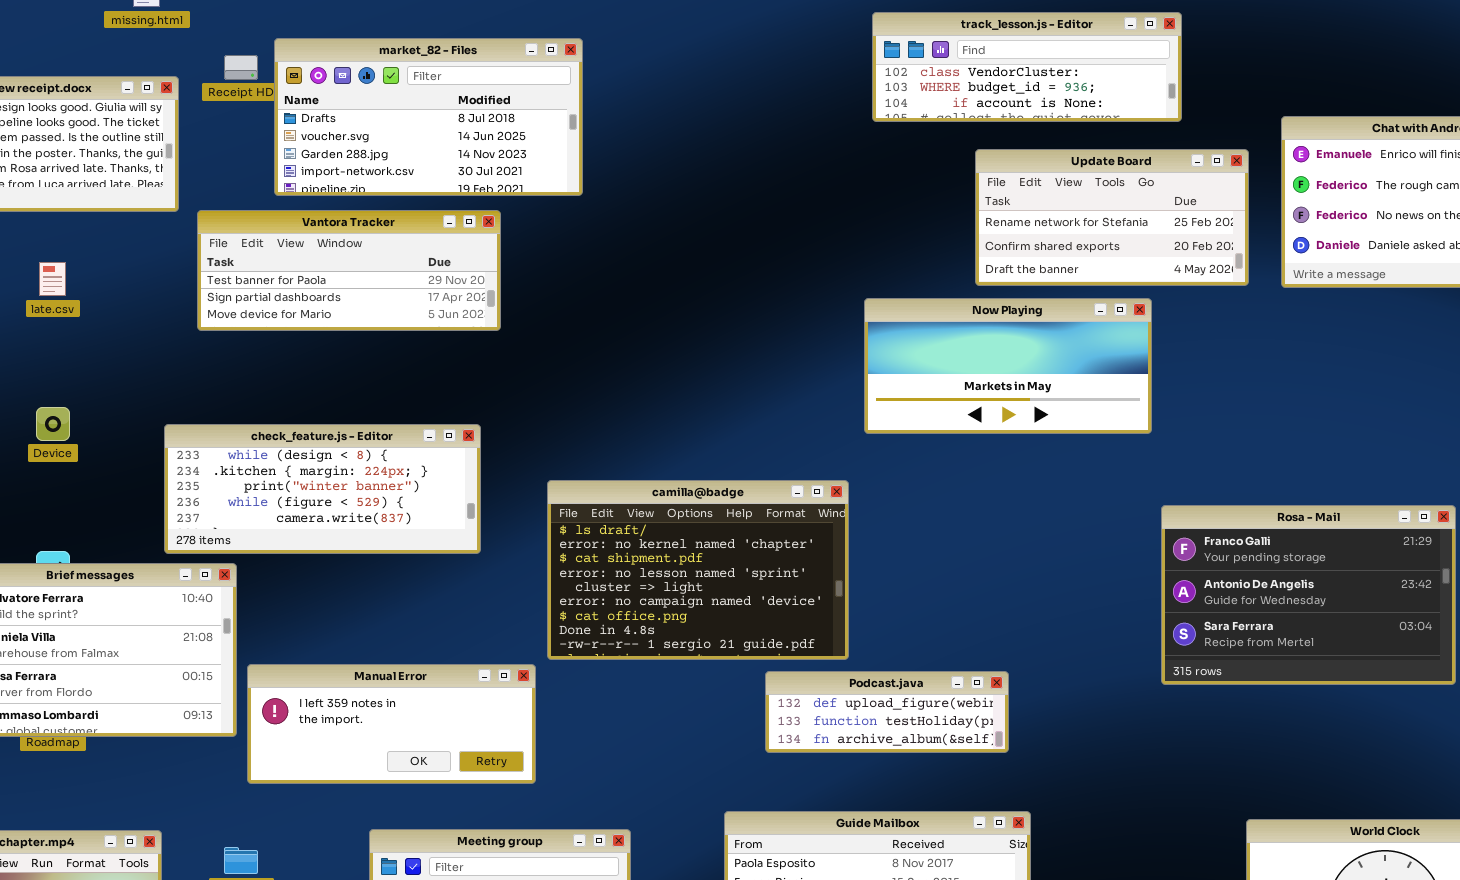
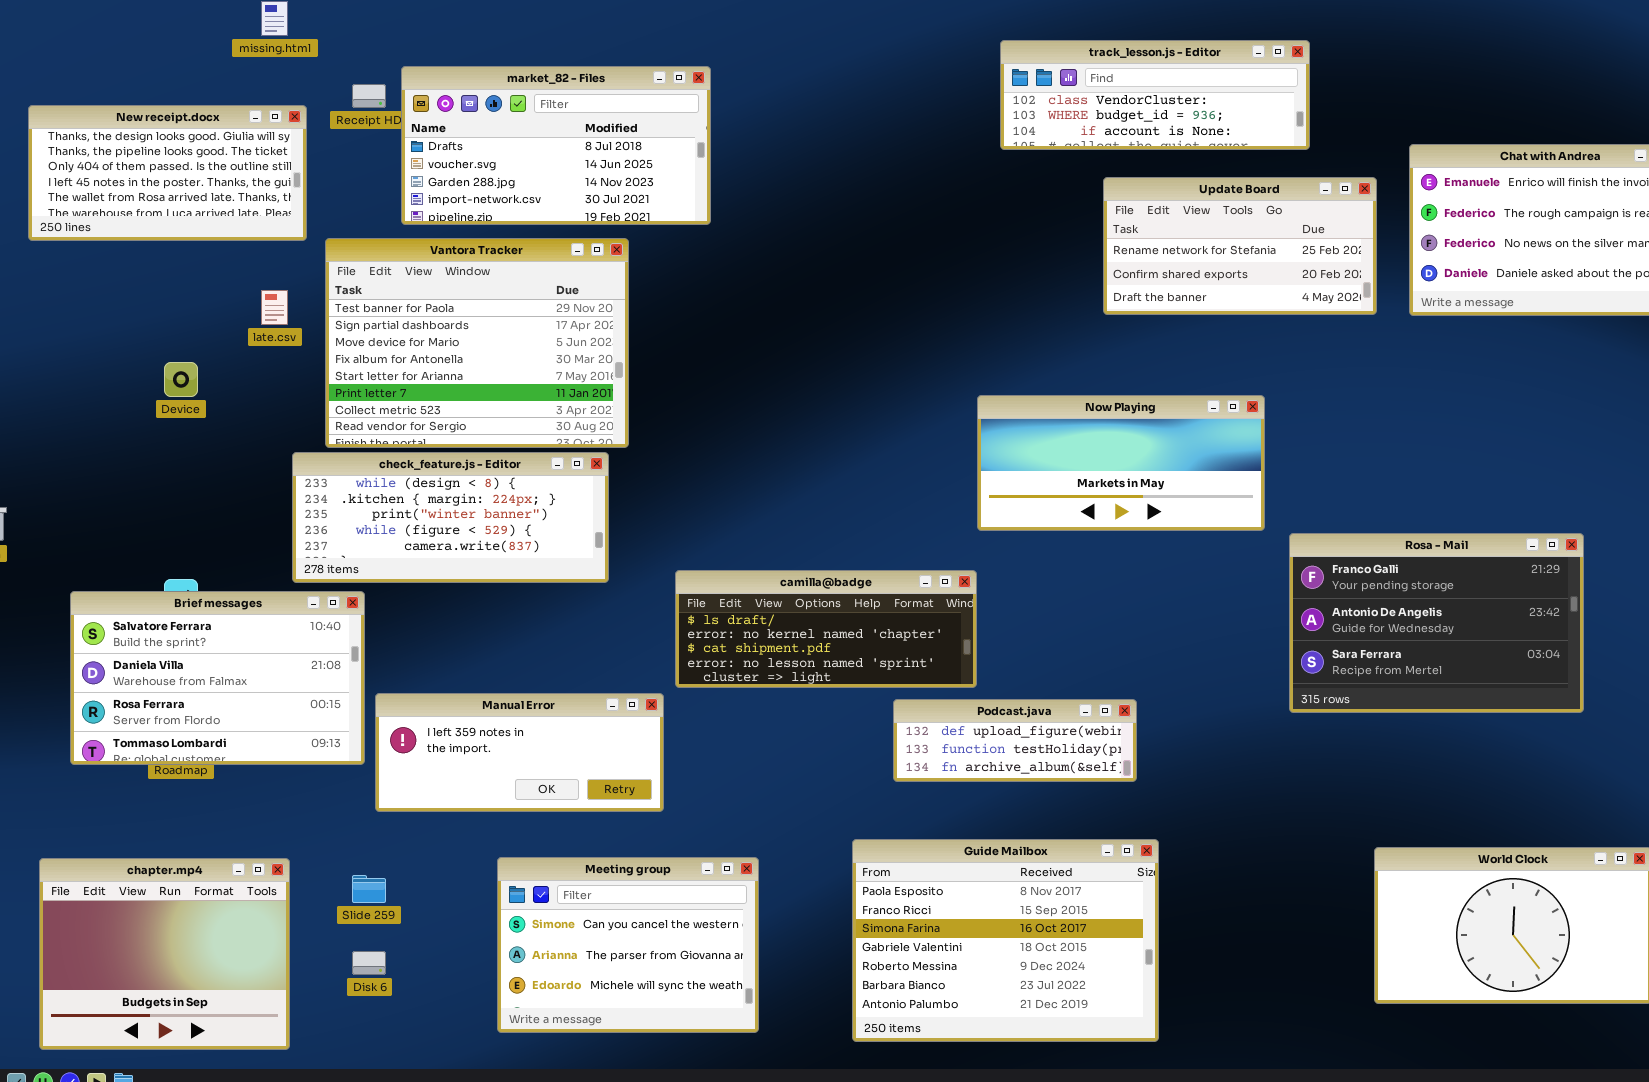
Vantora Tracker: [197,210,501,331] -> [325,238,629,448], resized
late.csv: [39,262,66,296] -> [261,290,288,325], moved
Now Playing: [864,298,1152,434] -> [977,395,1265,531], moved
Device: [36,407,70,441] -> [164,362,198,397], moved
camilla@badge: [547,480,849,660] -> [675,570,977,688], resized

